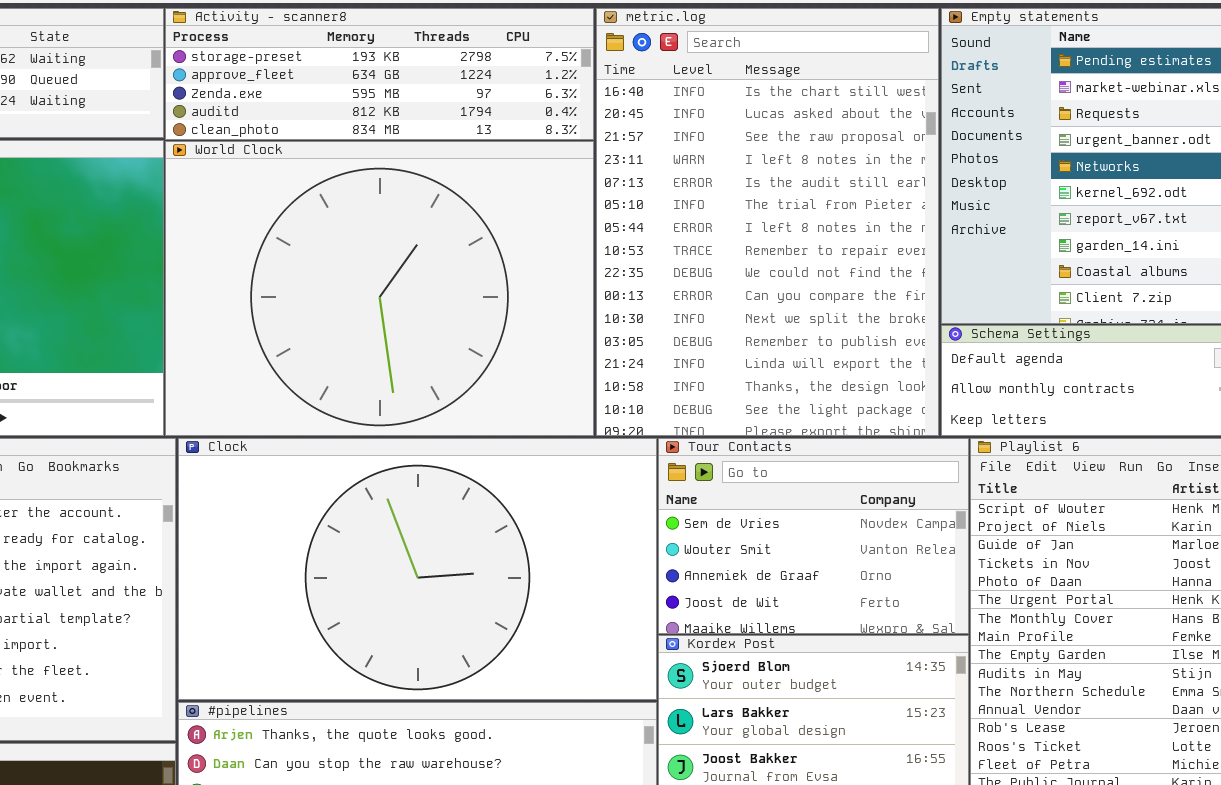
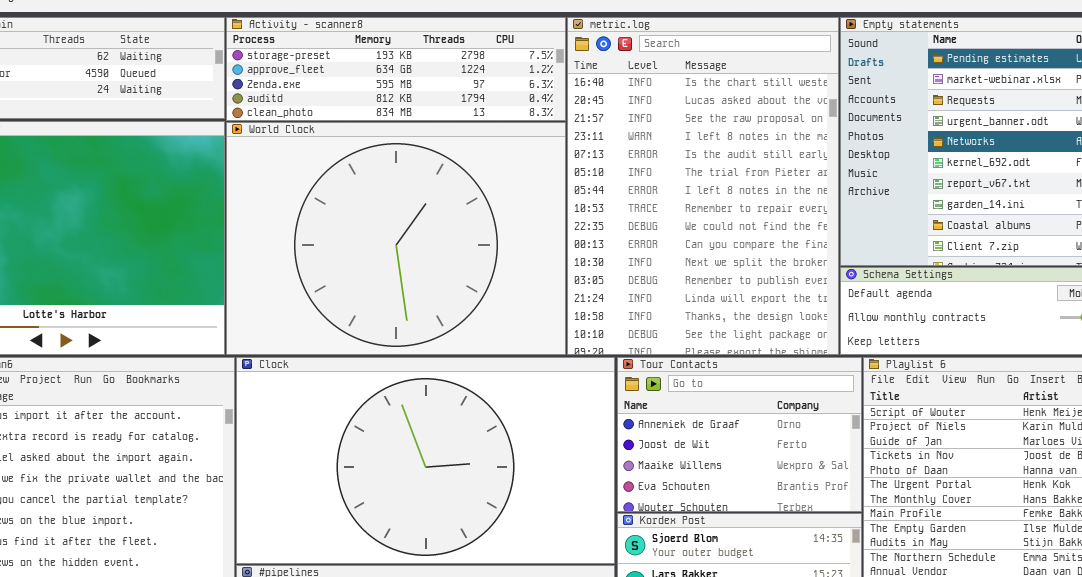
Tour Contacts: [658,438,969,634] -> [617,357,862,512], scrolled down 2 rows

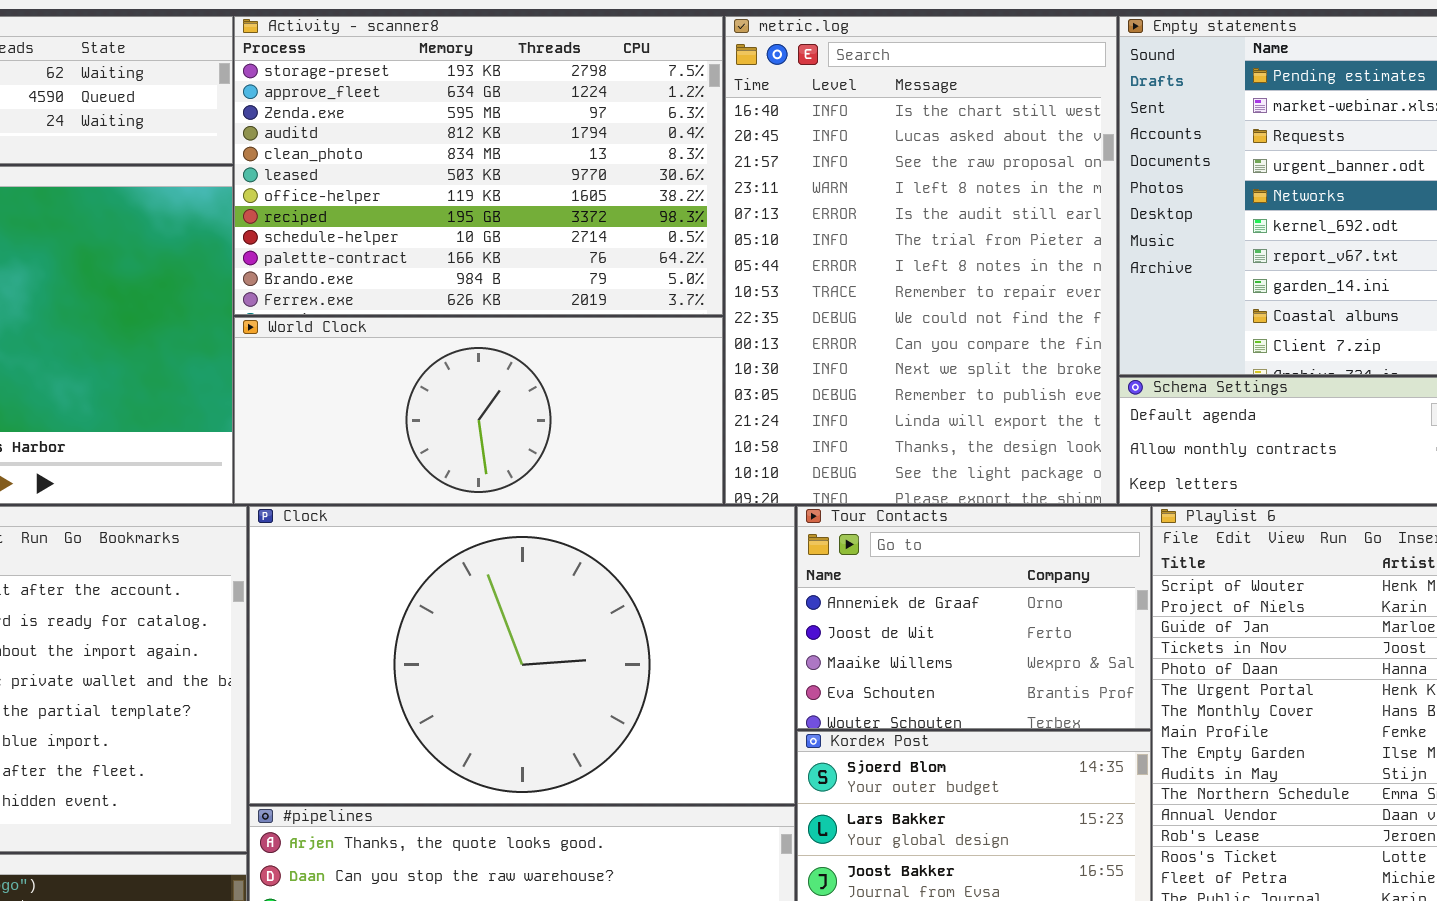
Activity - scanner8: [226,17,566,121] -> [234,16,723,315], resized
World Clock: [226,122,566,355] -> [234,317,723,504], resized

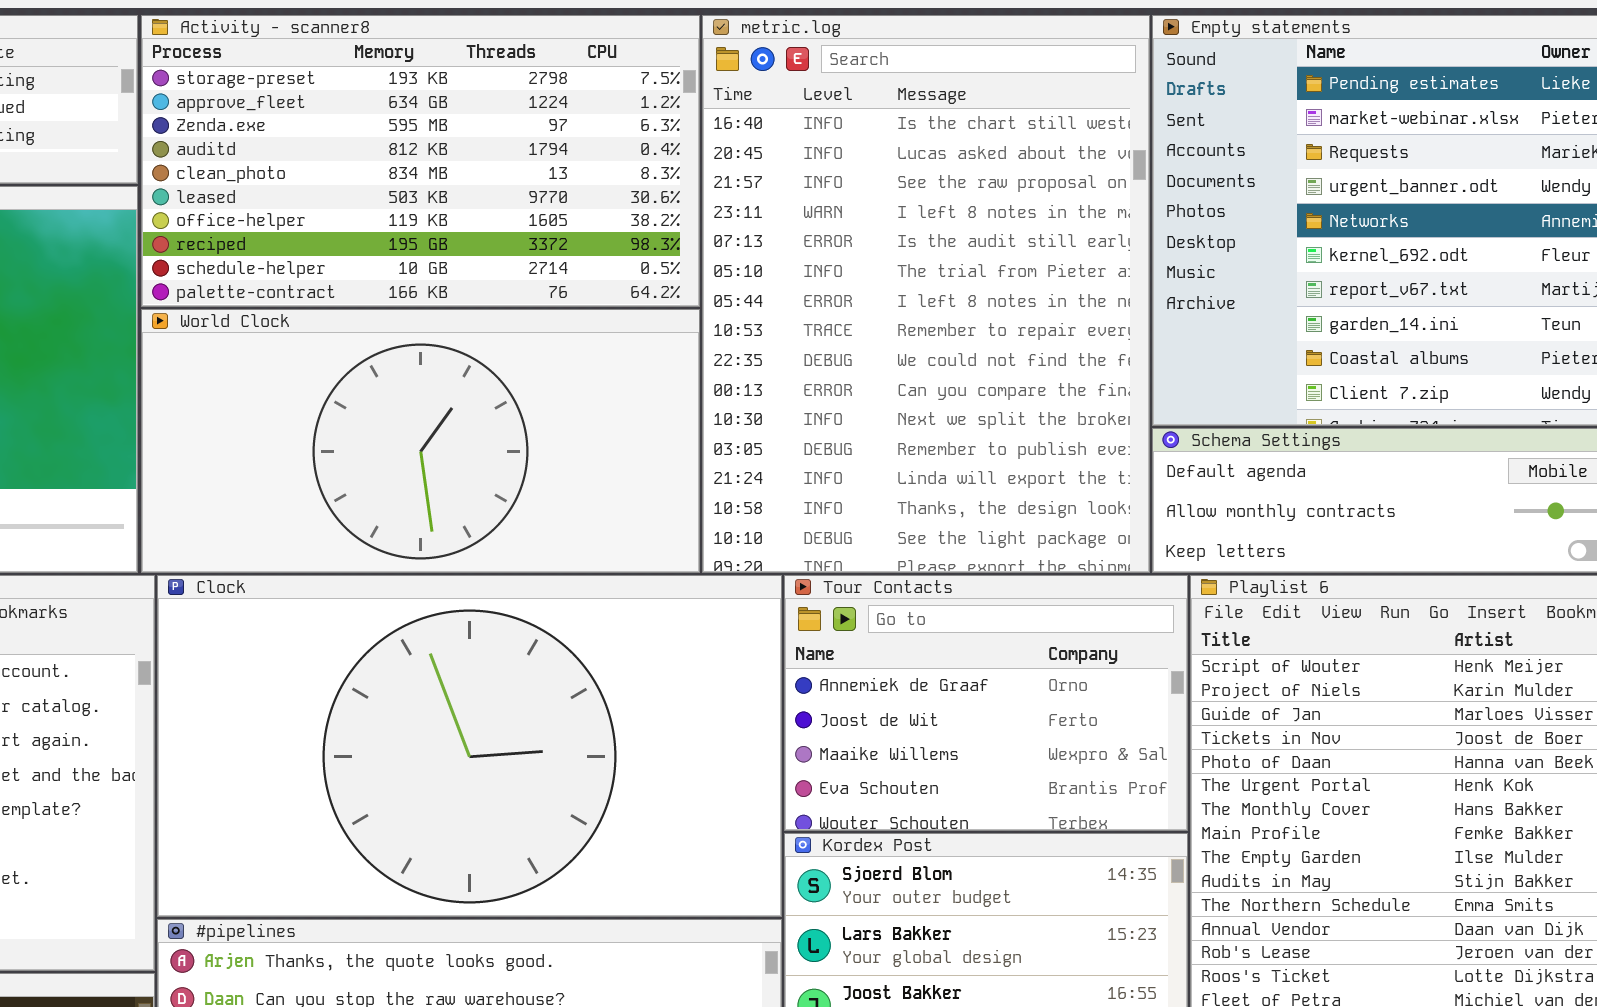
Activity - scanner8: [234,16,723,315] -> [141,15,700,307], resized
World Clock: [234,317,723,504] -> [141,309,700,573], resized

